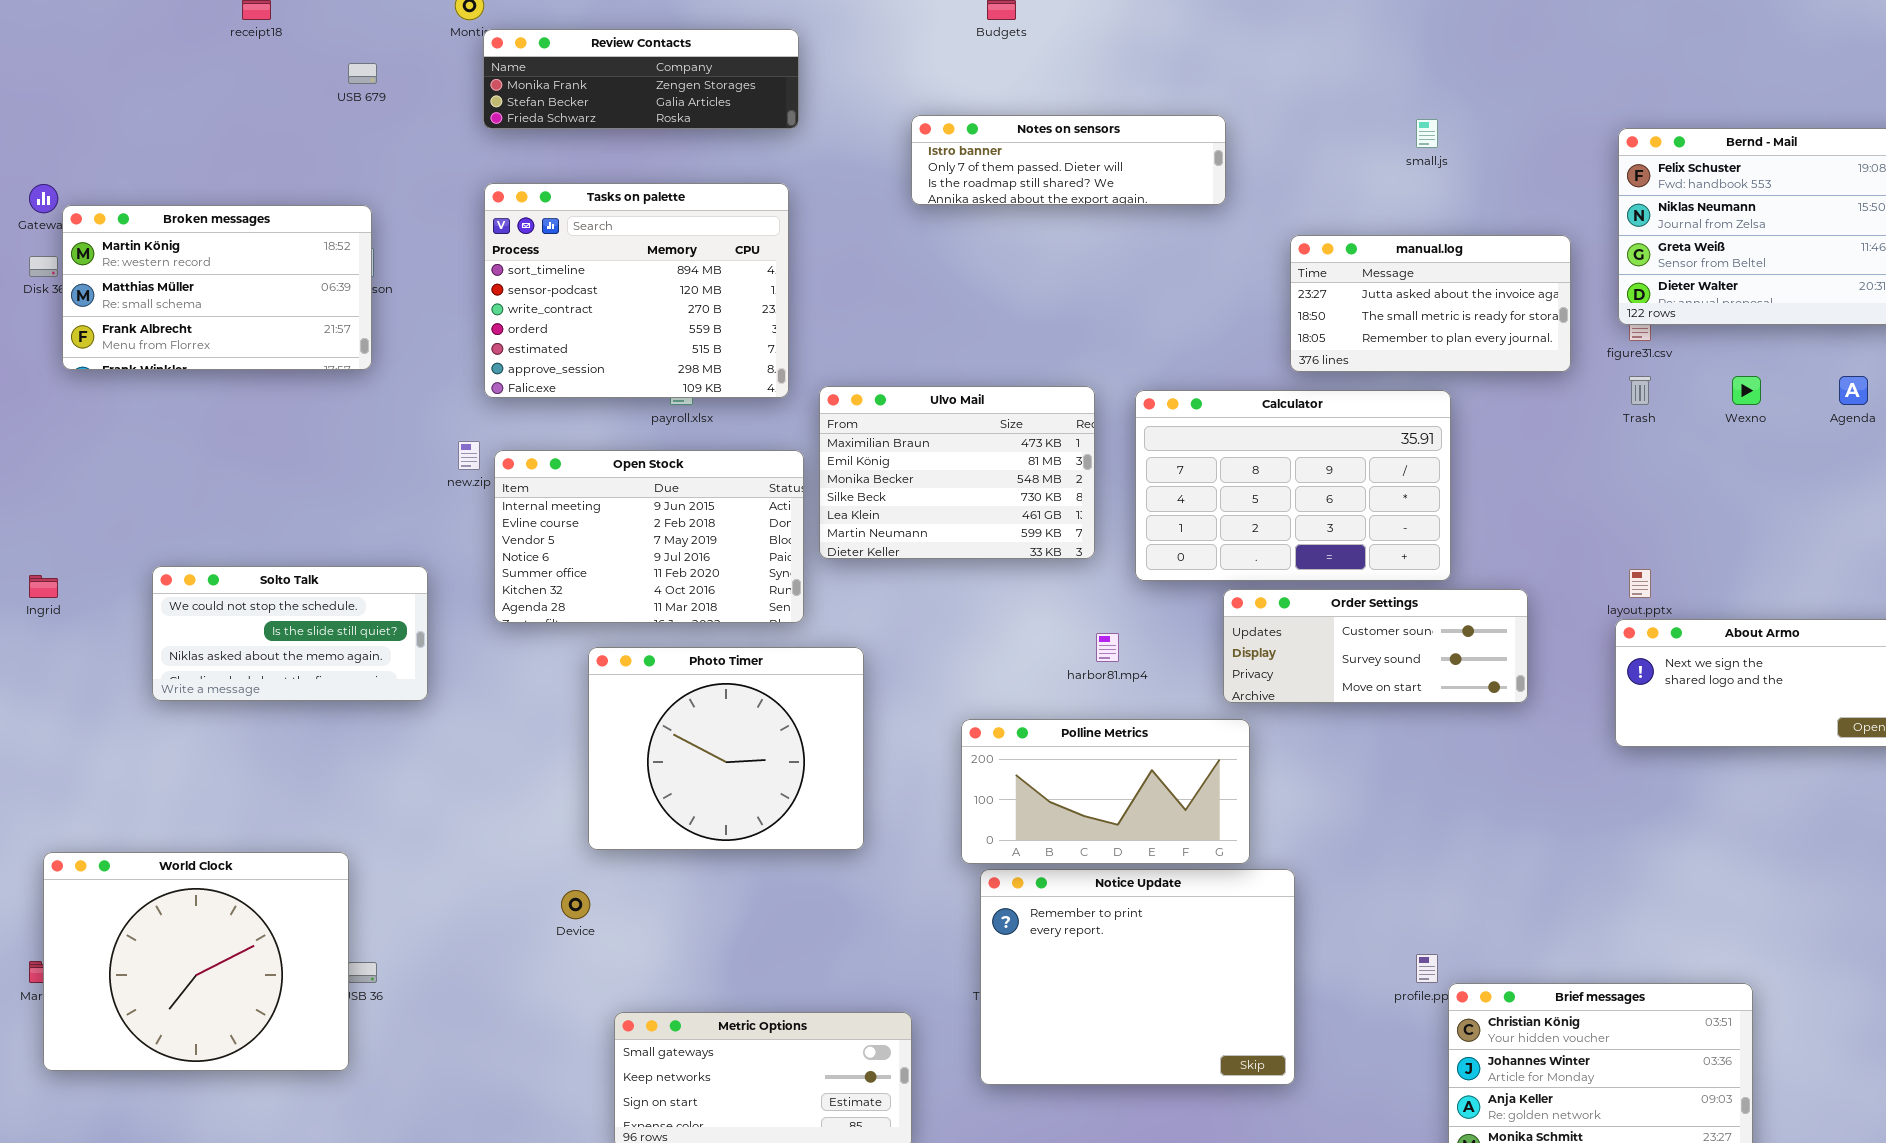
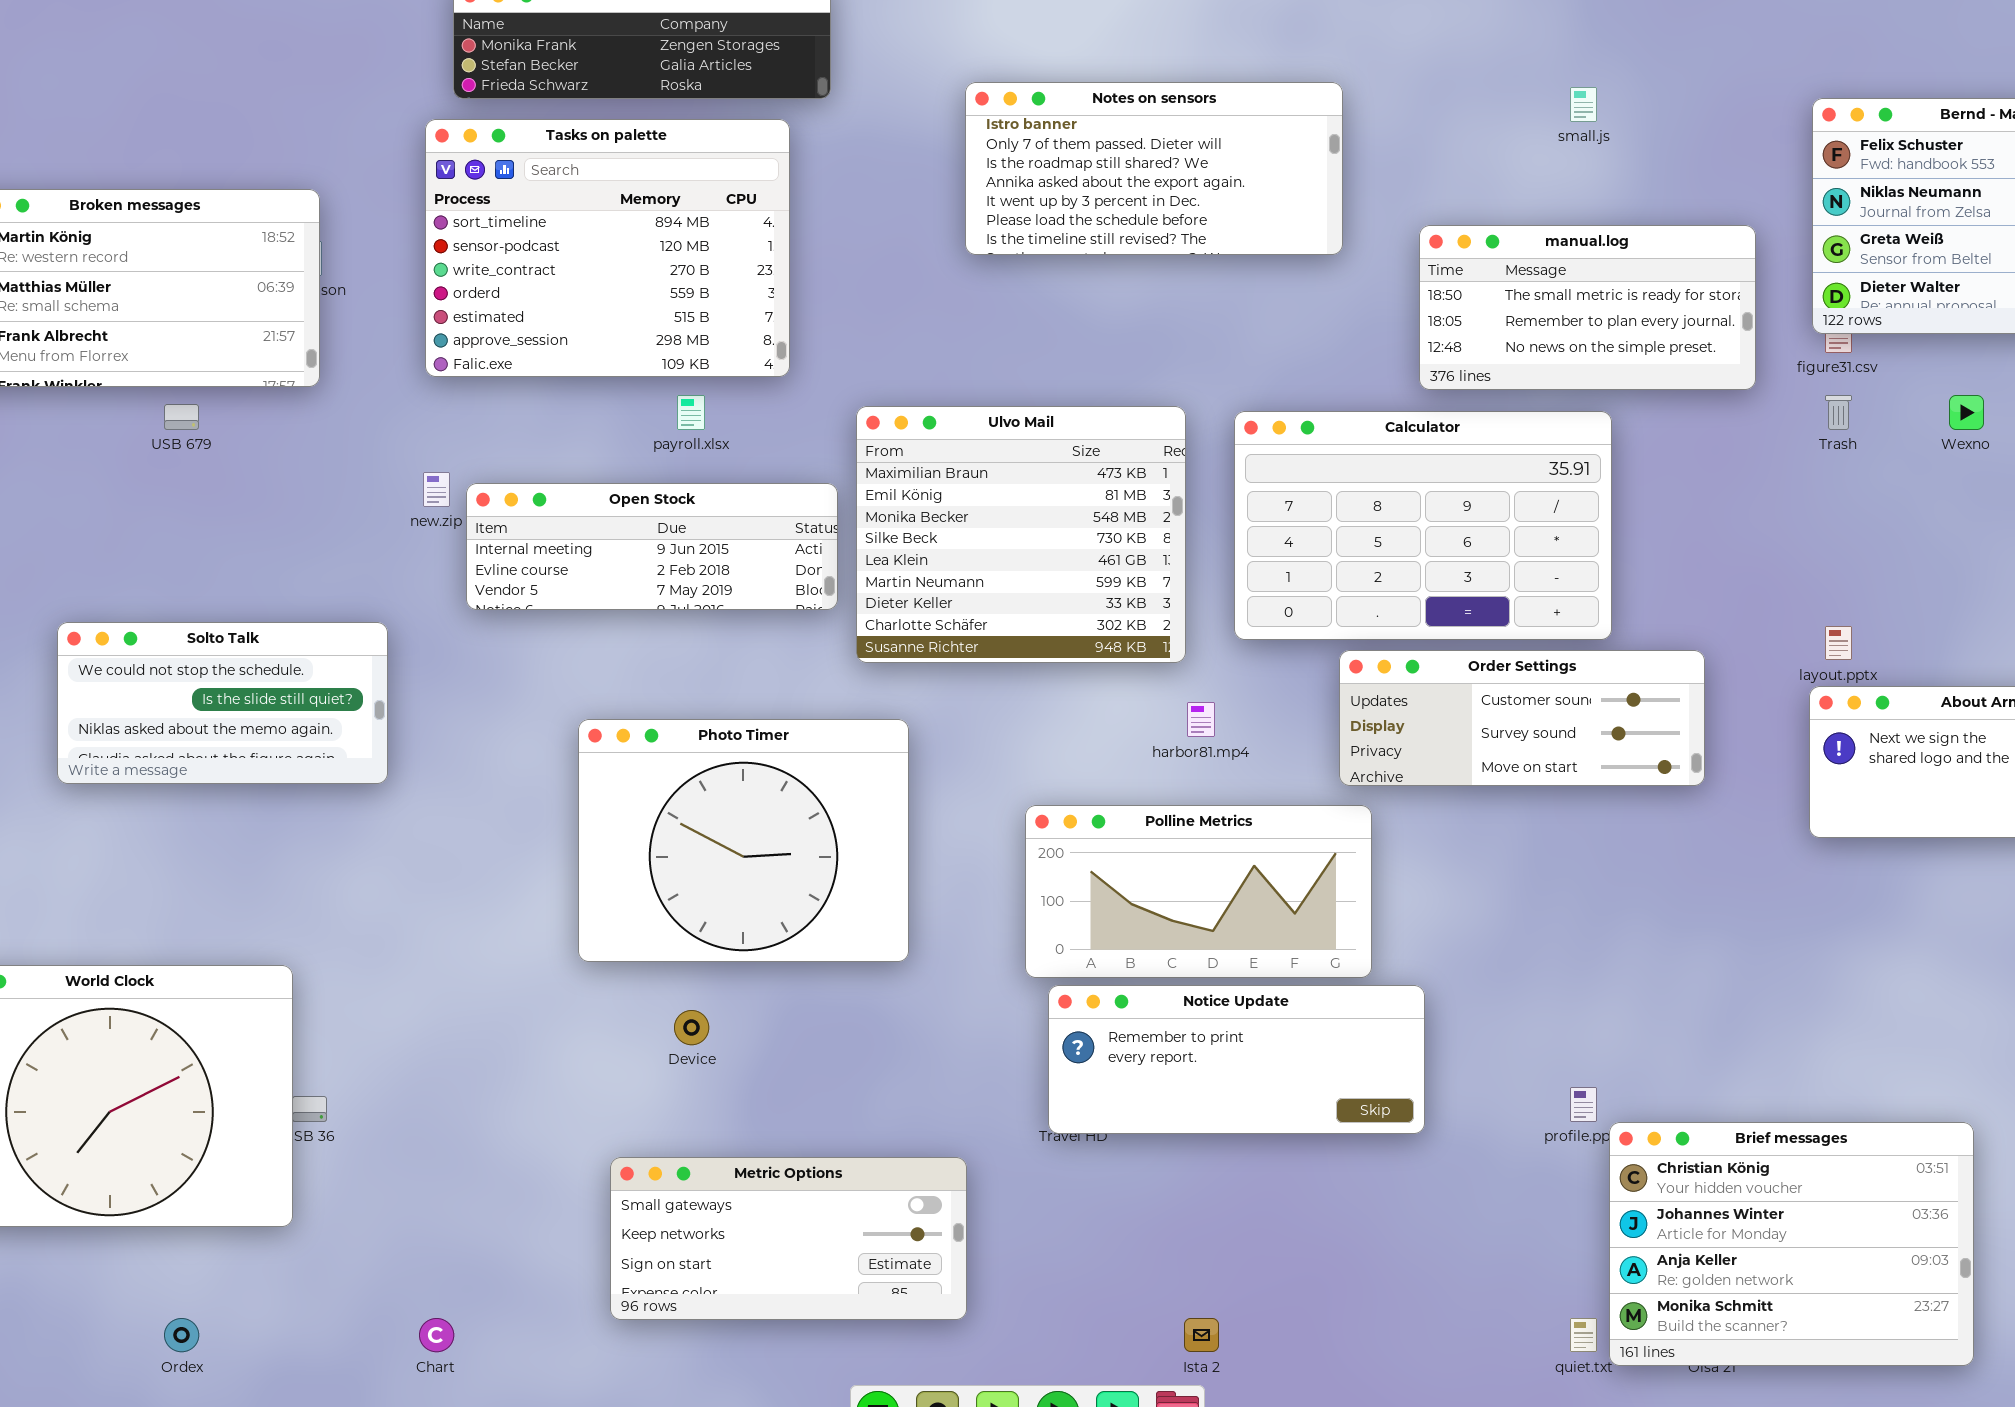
USB 679: [348,63,377,84] -> [164,404,199,430], moved
Notes on sensors: [911,115,1226,205] -> [965,82,1343,255], resized
Tasks on palette: [484,183,789,398] -> [425,119,790,377], moved
manual.log: [1290,235,1571,372] -> [1419,225,1756,390], scrolled down 1 row
Ulvo Mail: [819,386,1095,559] -> [856,406,1186,663], resized
Open Stock: [494,450,804,623] -> [466,483,838,610], resized
Notice Update: [980,869,1295,1085] -> [1048,985,1425,1134], resized
Device: [561,890,590,919] -> [674,1010,709,1045], moved

